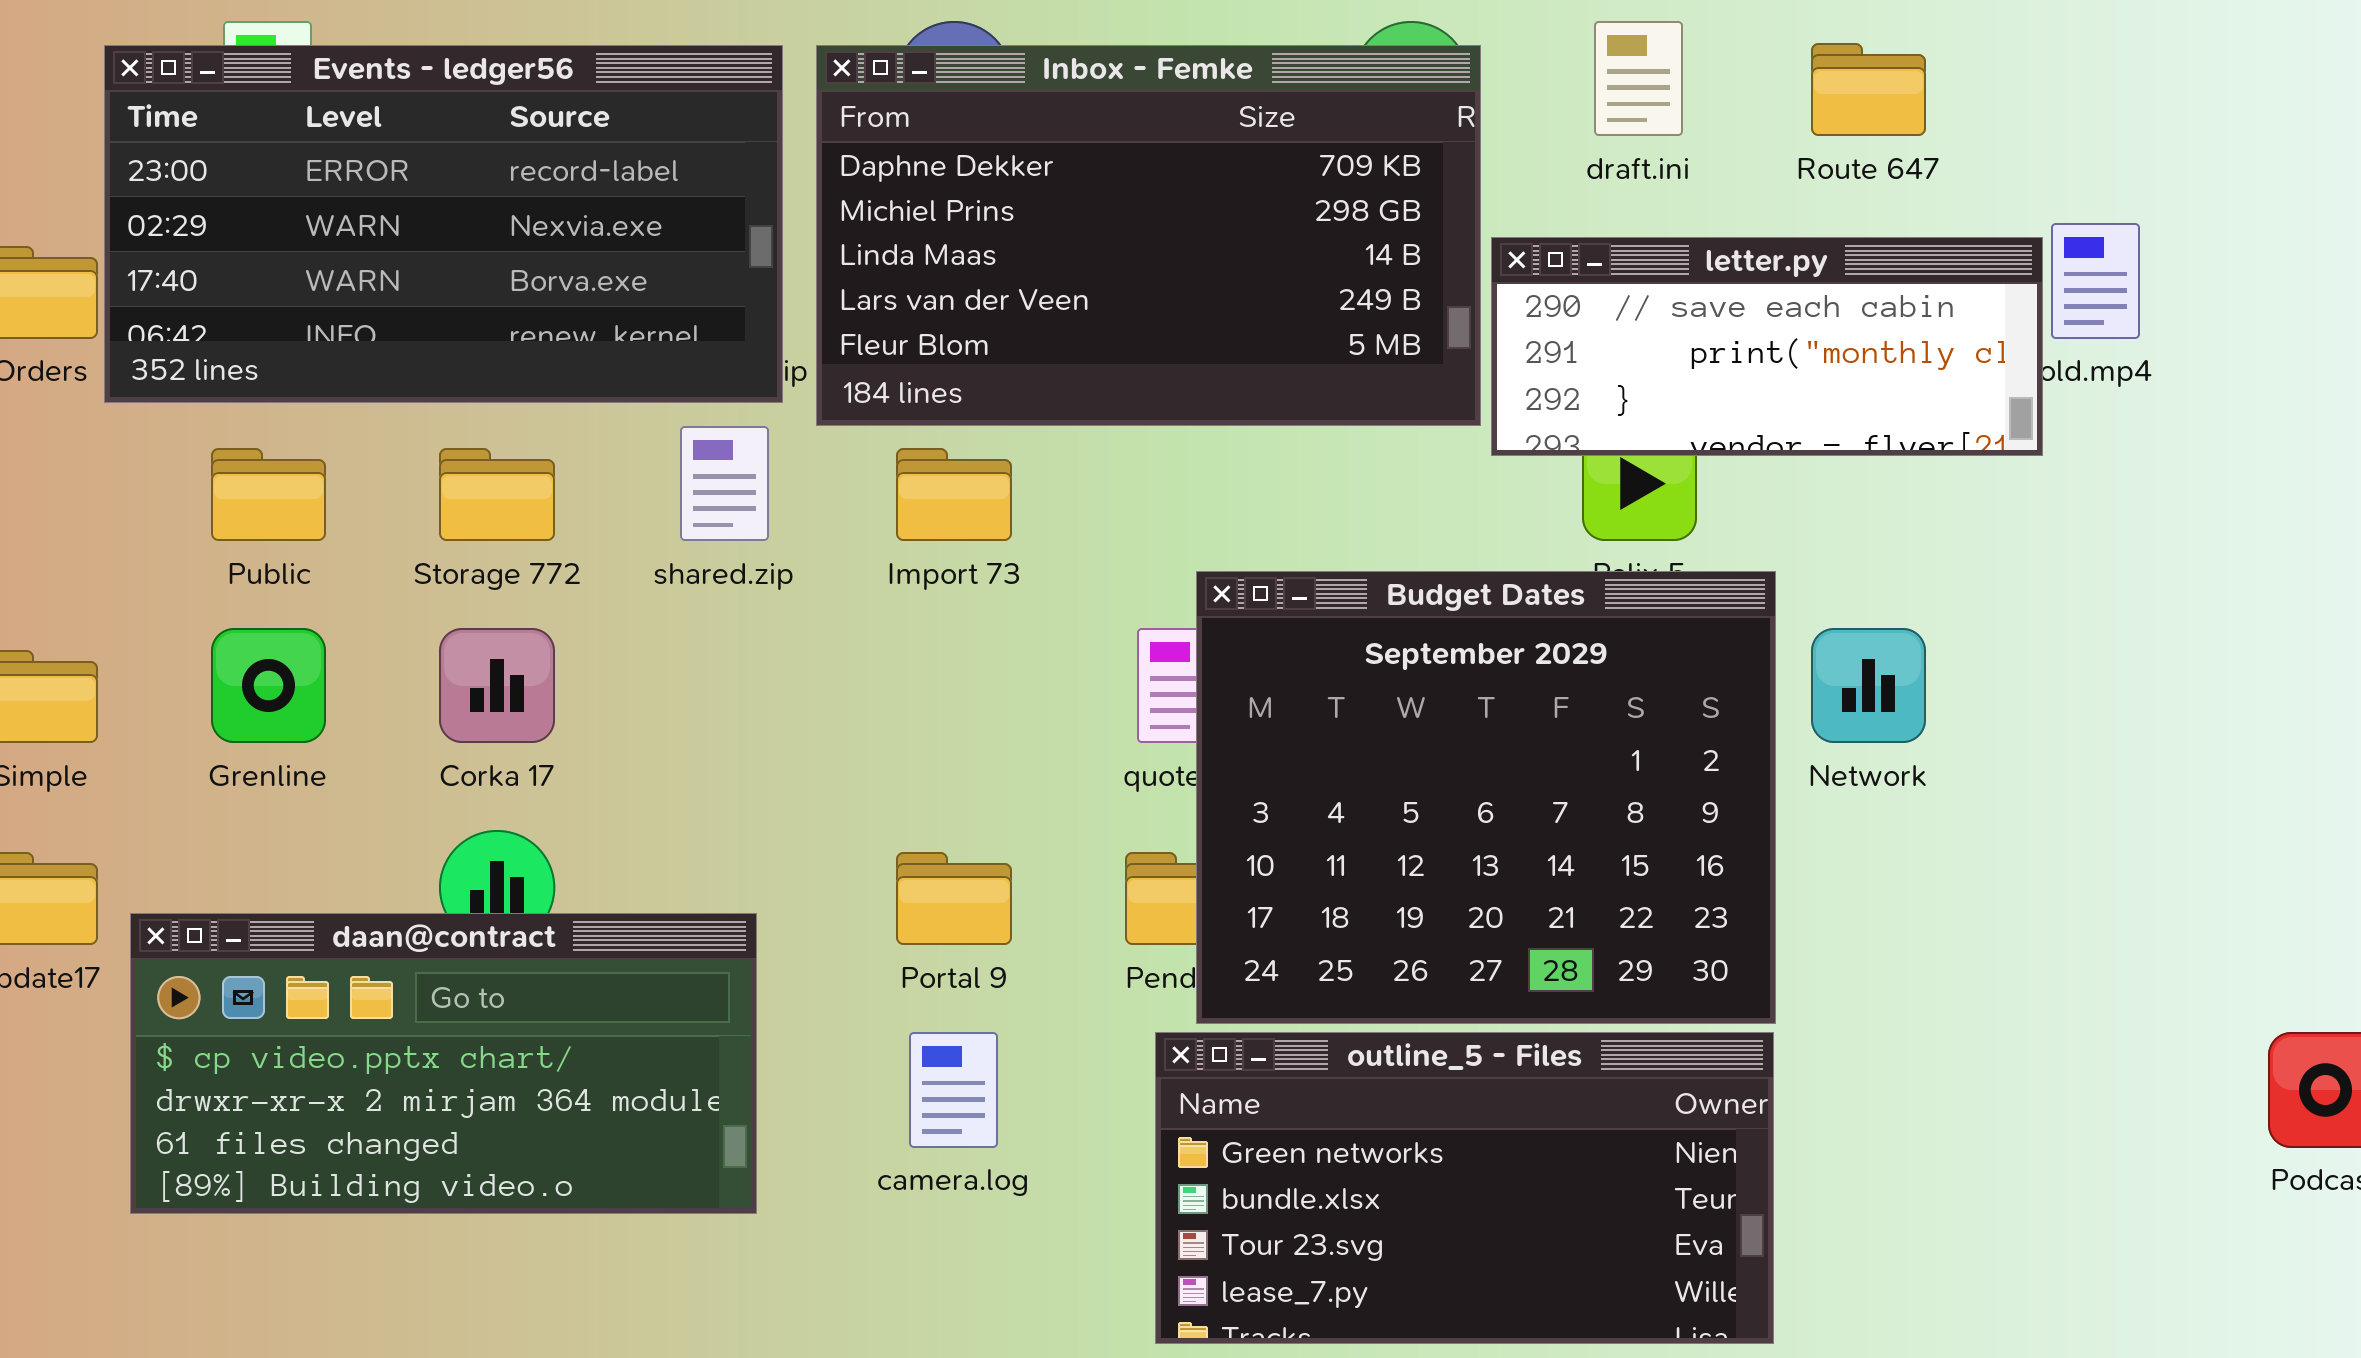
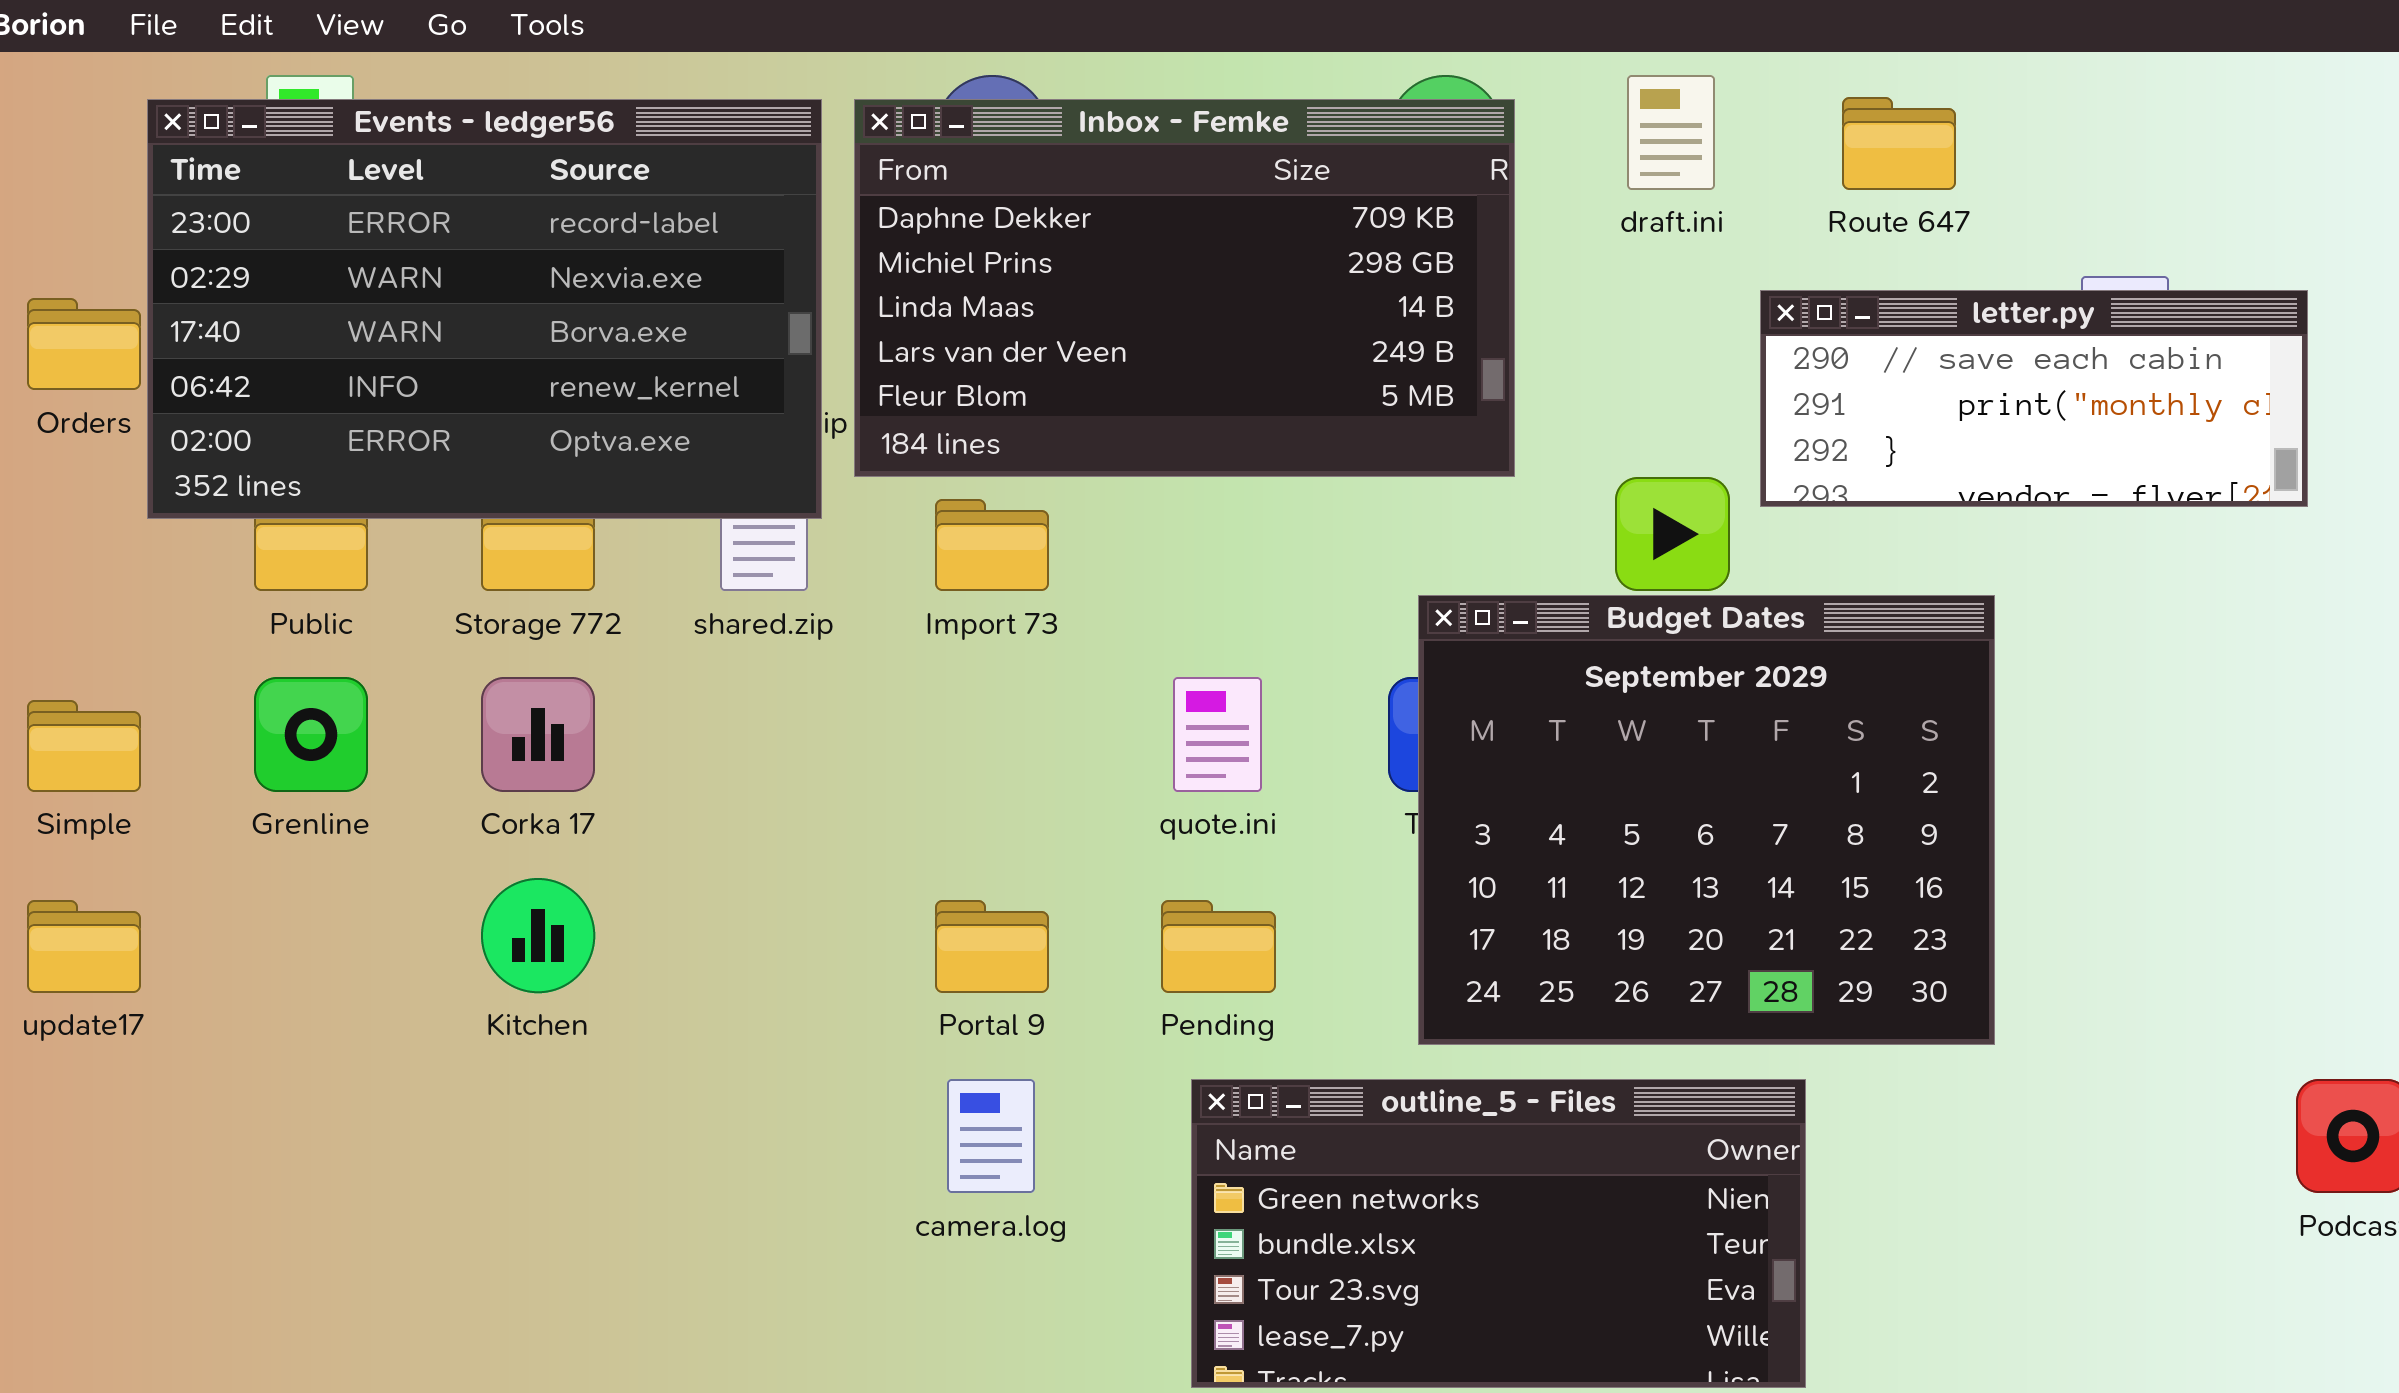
Events - ledger56: [104,45,783,403] -> [147,99,822,519], resized
letter.py: [1491,237,2043,456] -> [1760,290,2308,507], moved
Budget Dates: [1196,571,1776,1024] -> [1418,595,1995,1045], moved
daan@contract: [130,913,757,1214] -> none, closed

